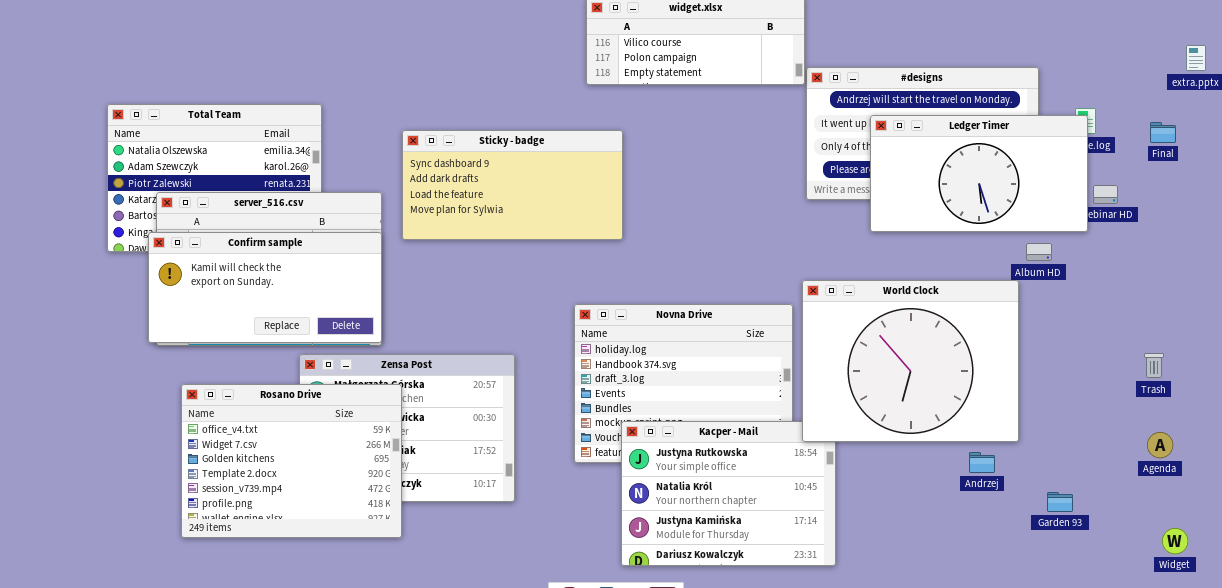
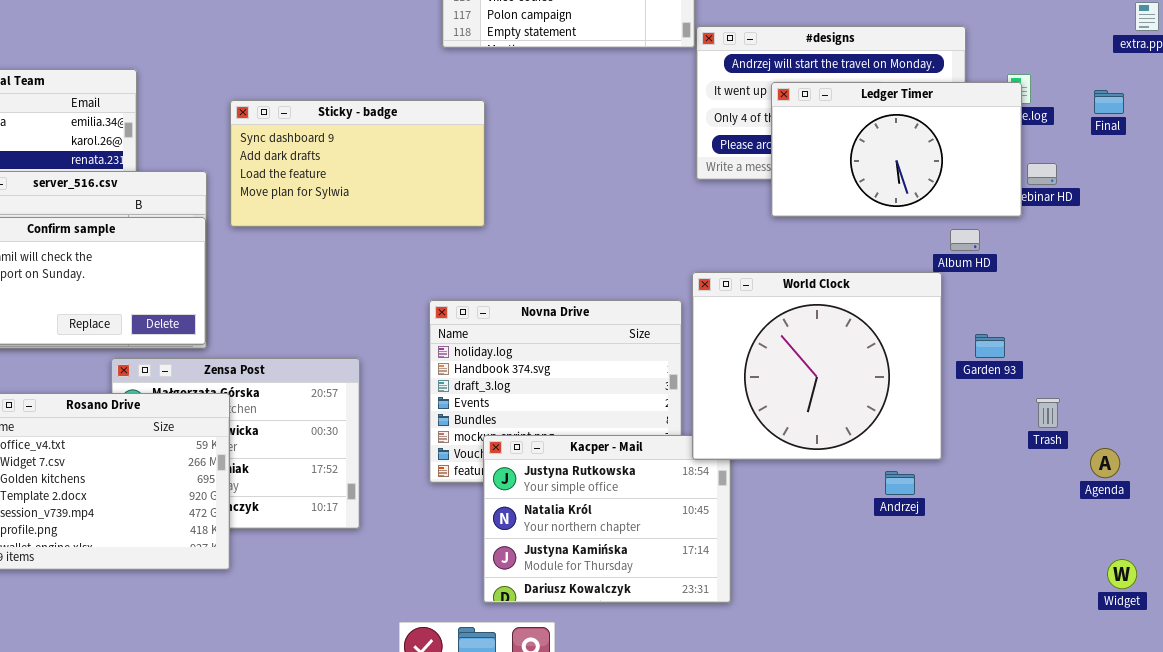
Trash: [1144,353,1164,378] -> [1036,398,1060,428], moved
Garden 93: [1047,492,1073,512] -> [975,334,1005,358], moved

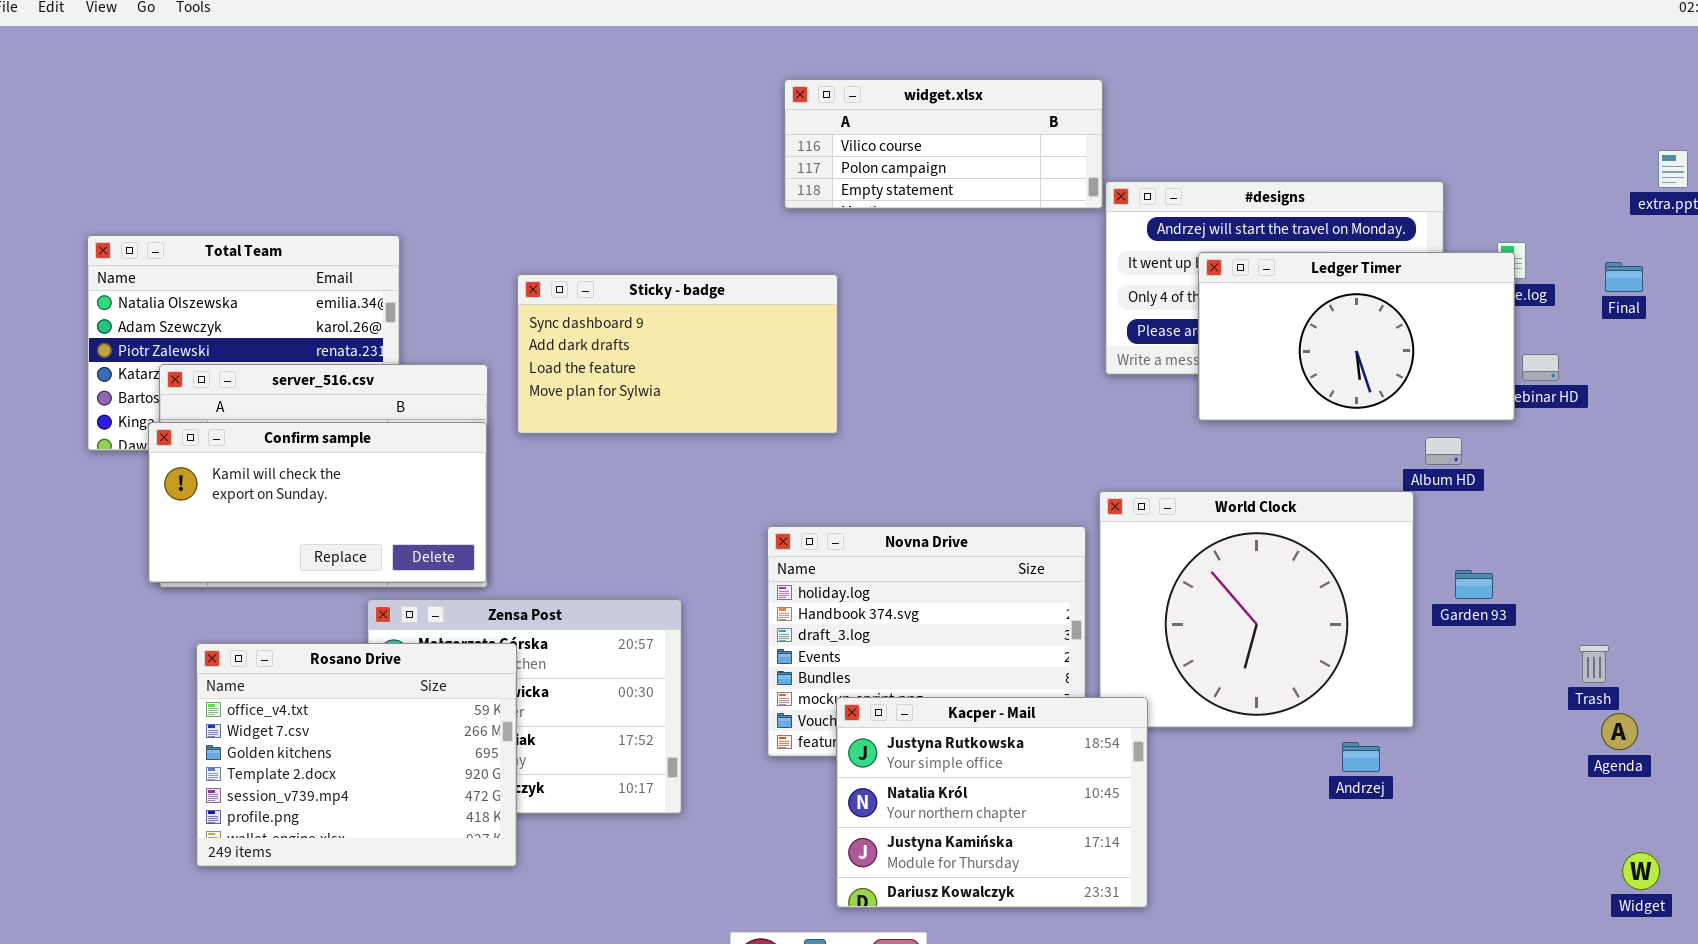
Trash: [1036,398,1060,428] -> [1579,645,1609,683], moved
Kacper - Mail: [483,435,731,603] -> [836,697,1148,908], raised

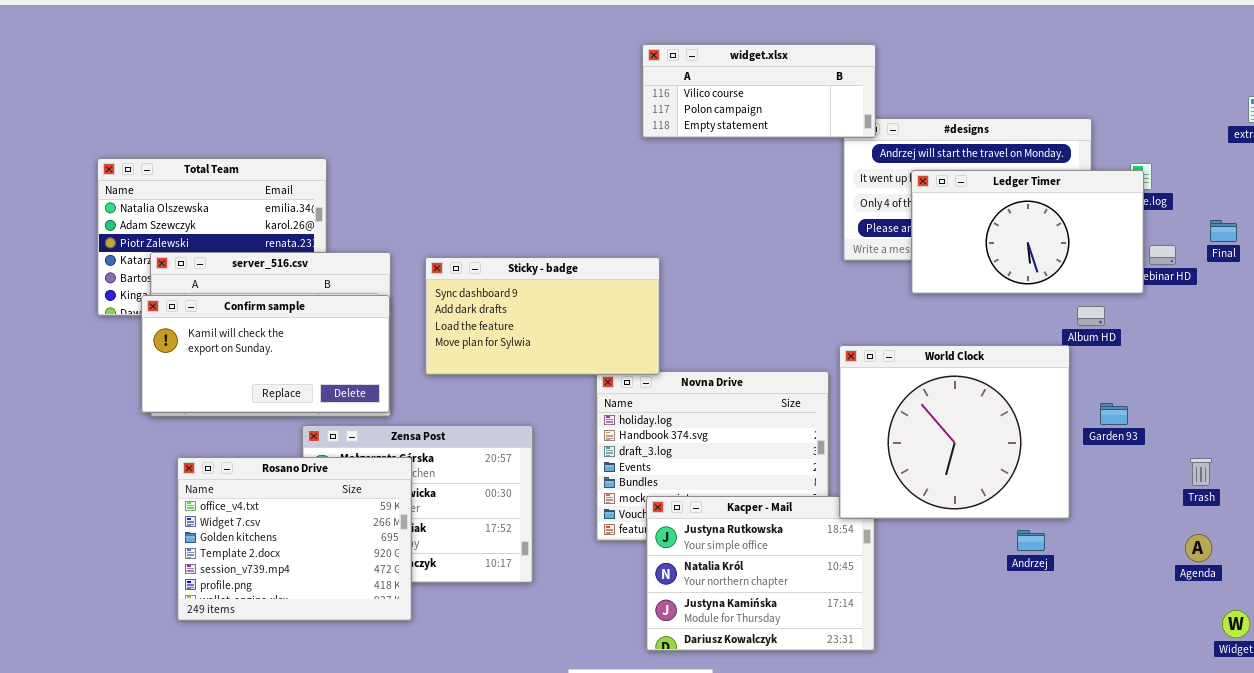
widget.xlsx: [784,79,1103,209] -> [642,44,876,138], moved
Final: [1605,262,1643,292] -> [1210,220,1237,242], moved
Sticky - badge: [517,274,838,434] -> [425,257,660,375], moved
World Clock: [1099,491,1414,728] -> [839,345,1070,519], raised
Agenda: [1601,713,1638,750] -> [1185,534,1212,562], moved

